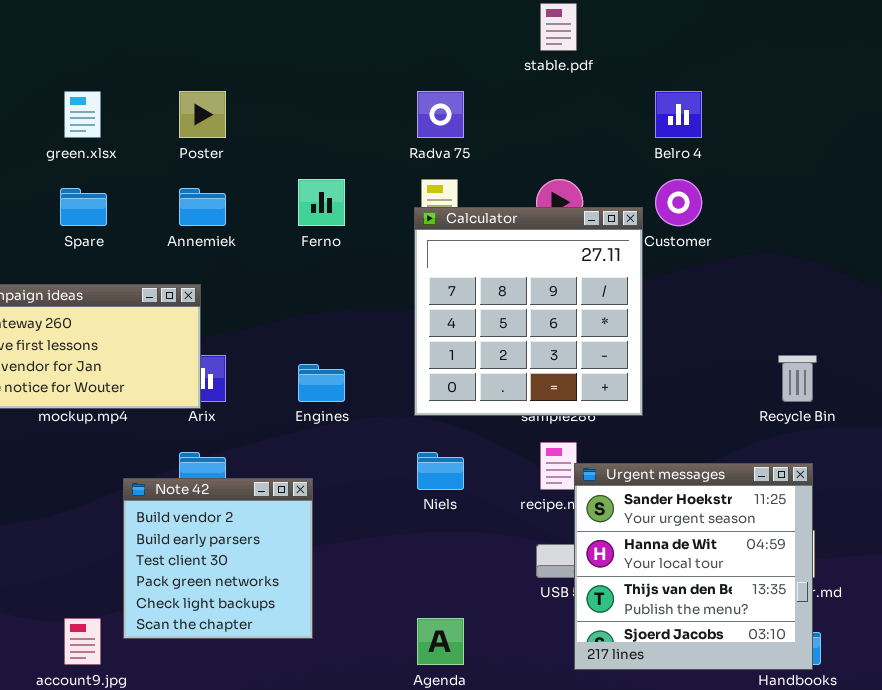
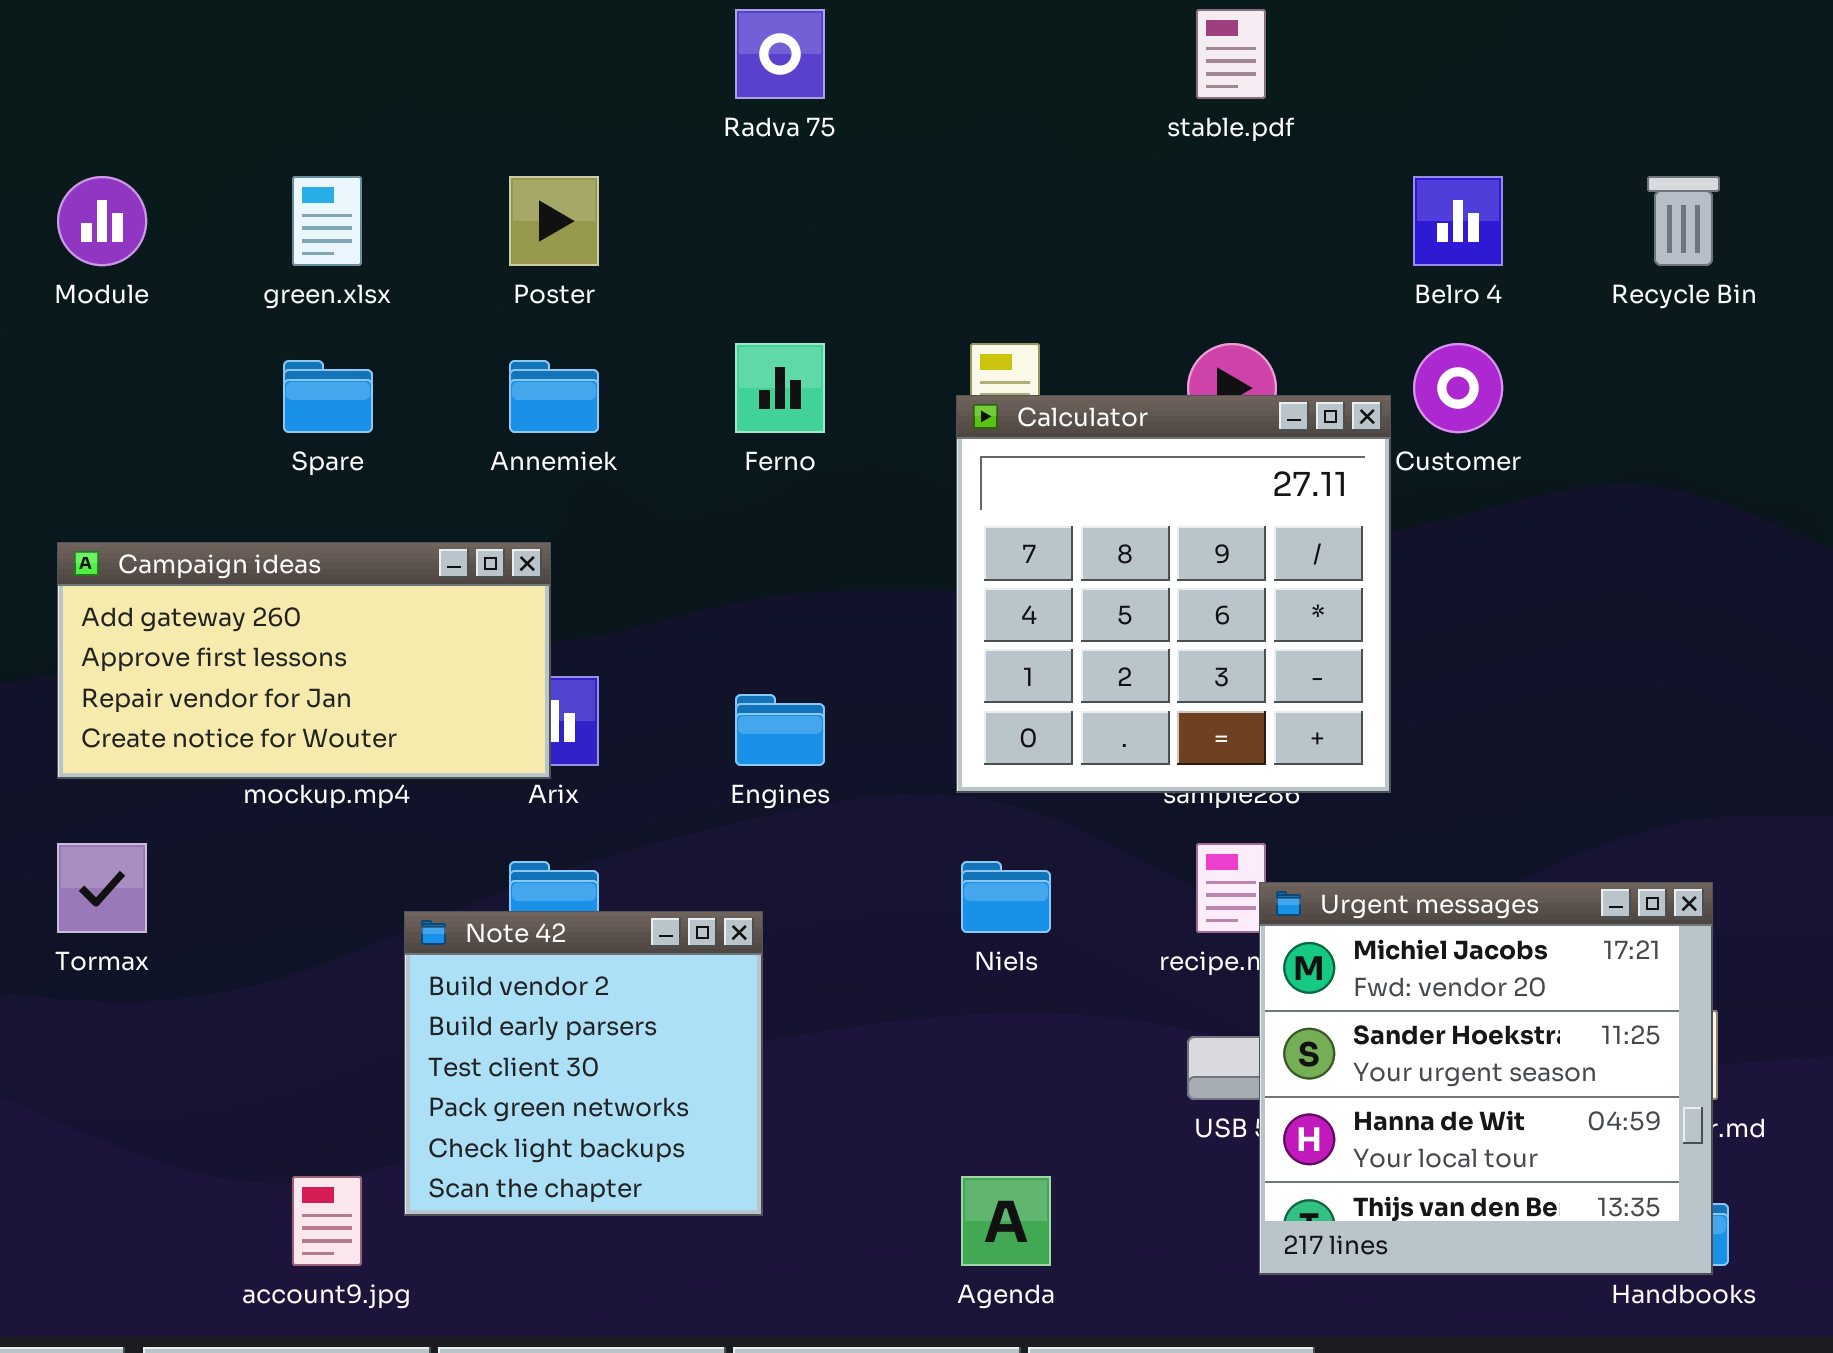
Radva 75: [417,91,464,138] -> [735,9,825,99], moved
Recycle Bin: [778,355,817,402] -> [1647,176,1720,266], moved
Urgent messages: [574,463,813,670] -> [1259,882,1713,1275], scrolled up 1 row

